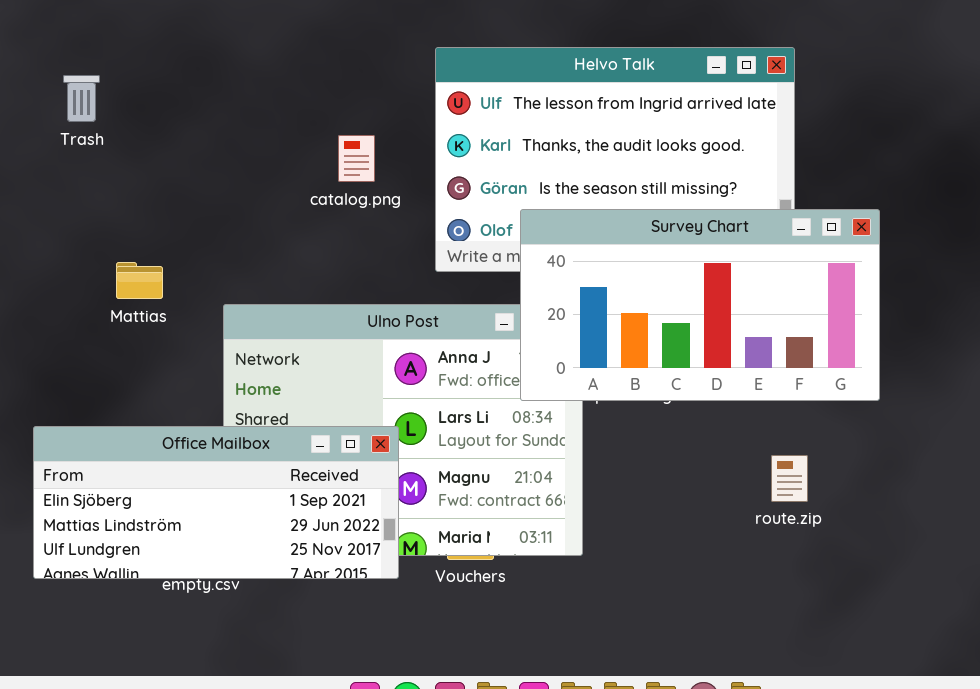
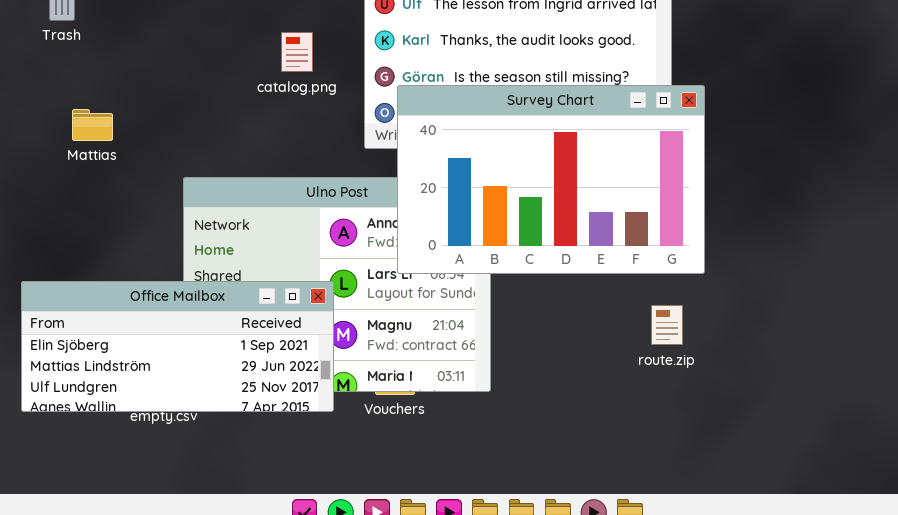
Survey Chart: [520,209,880,401] -> [397,85,705,274], moved, resized
Mattias: [116,262,163,299] -> [72,109,113,141], moved

